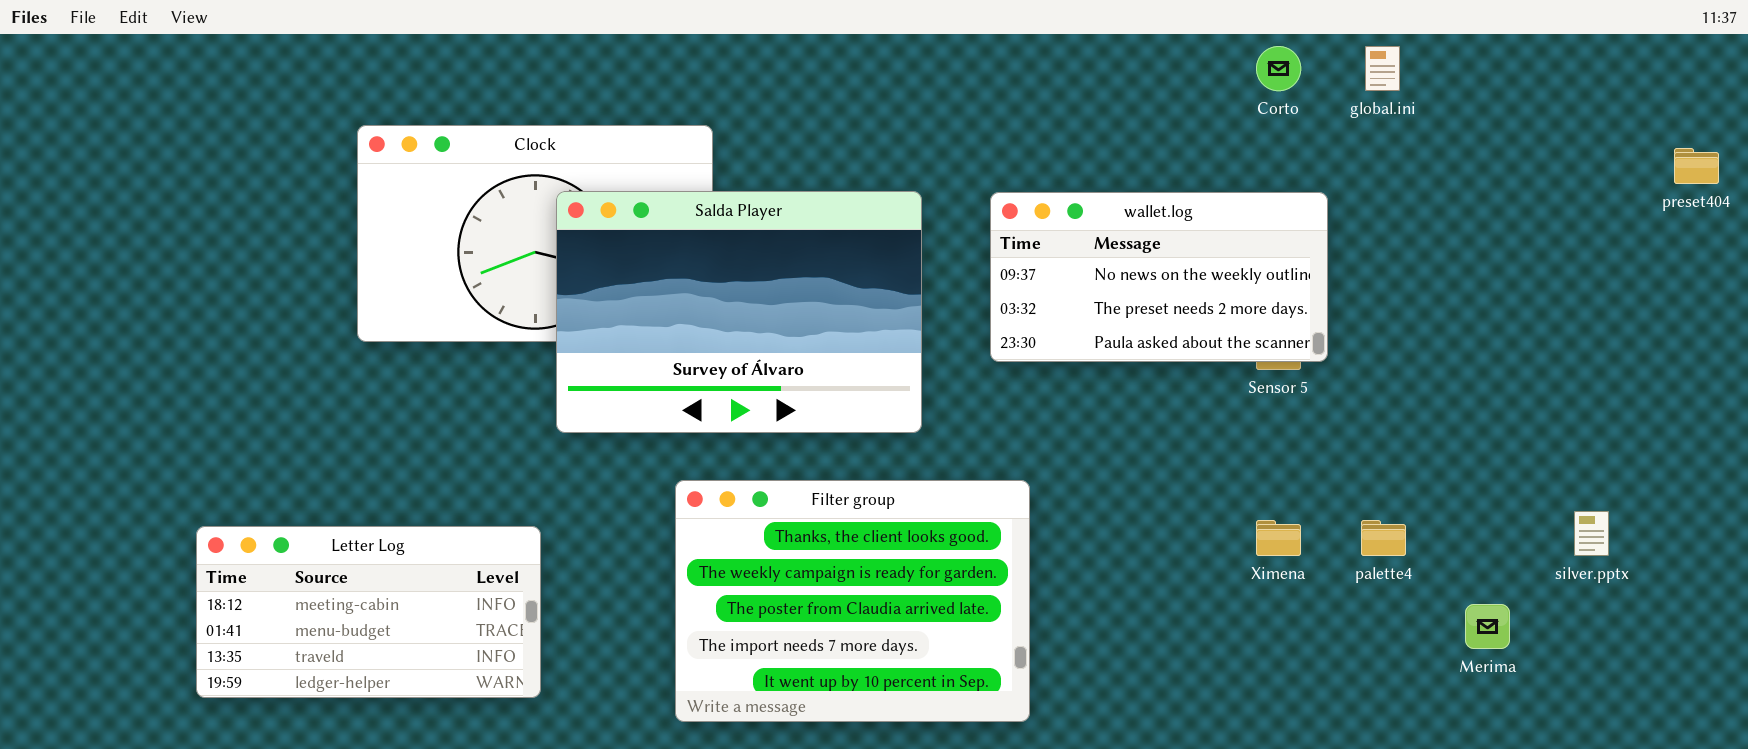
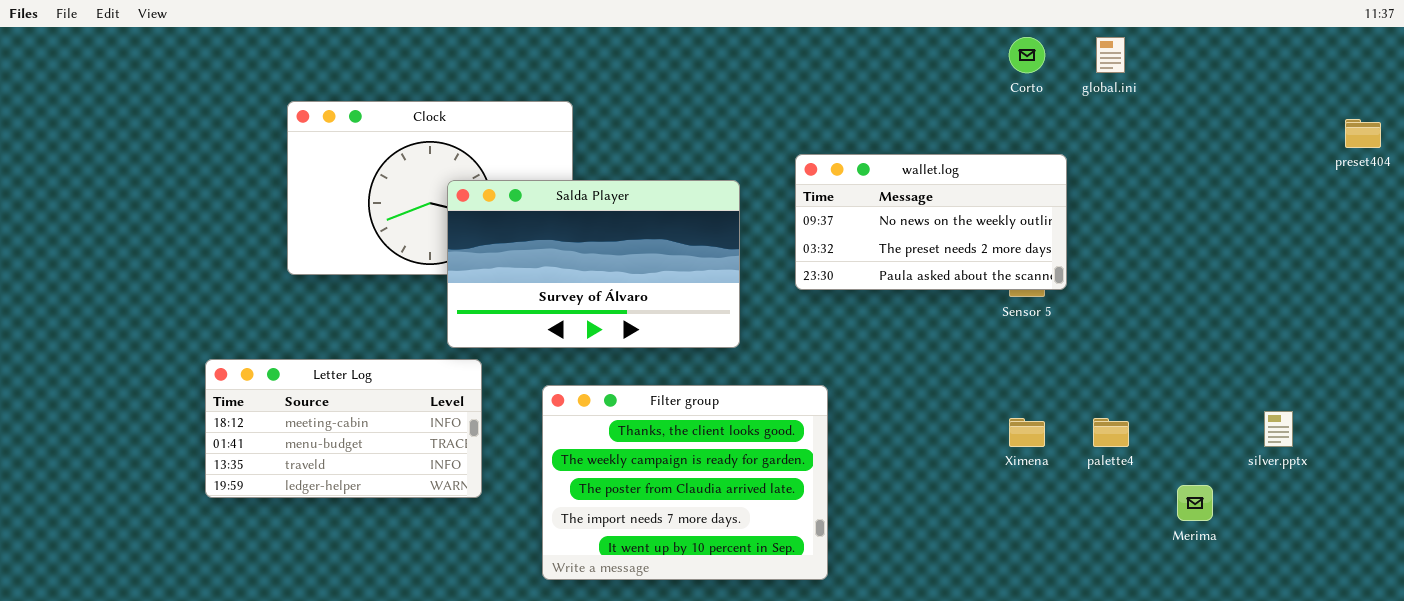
Salda Player: [556,191,922,433] -> [447,180,740,348], resized
Letter Log: [196,526,541,698] -> [205,359,482,498], moved

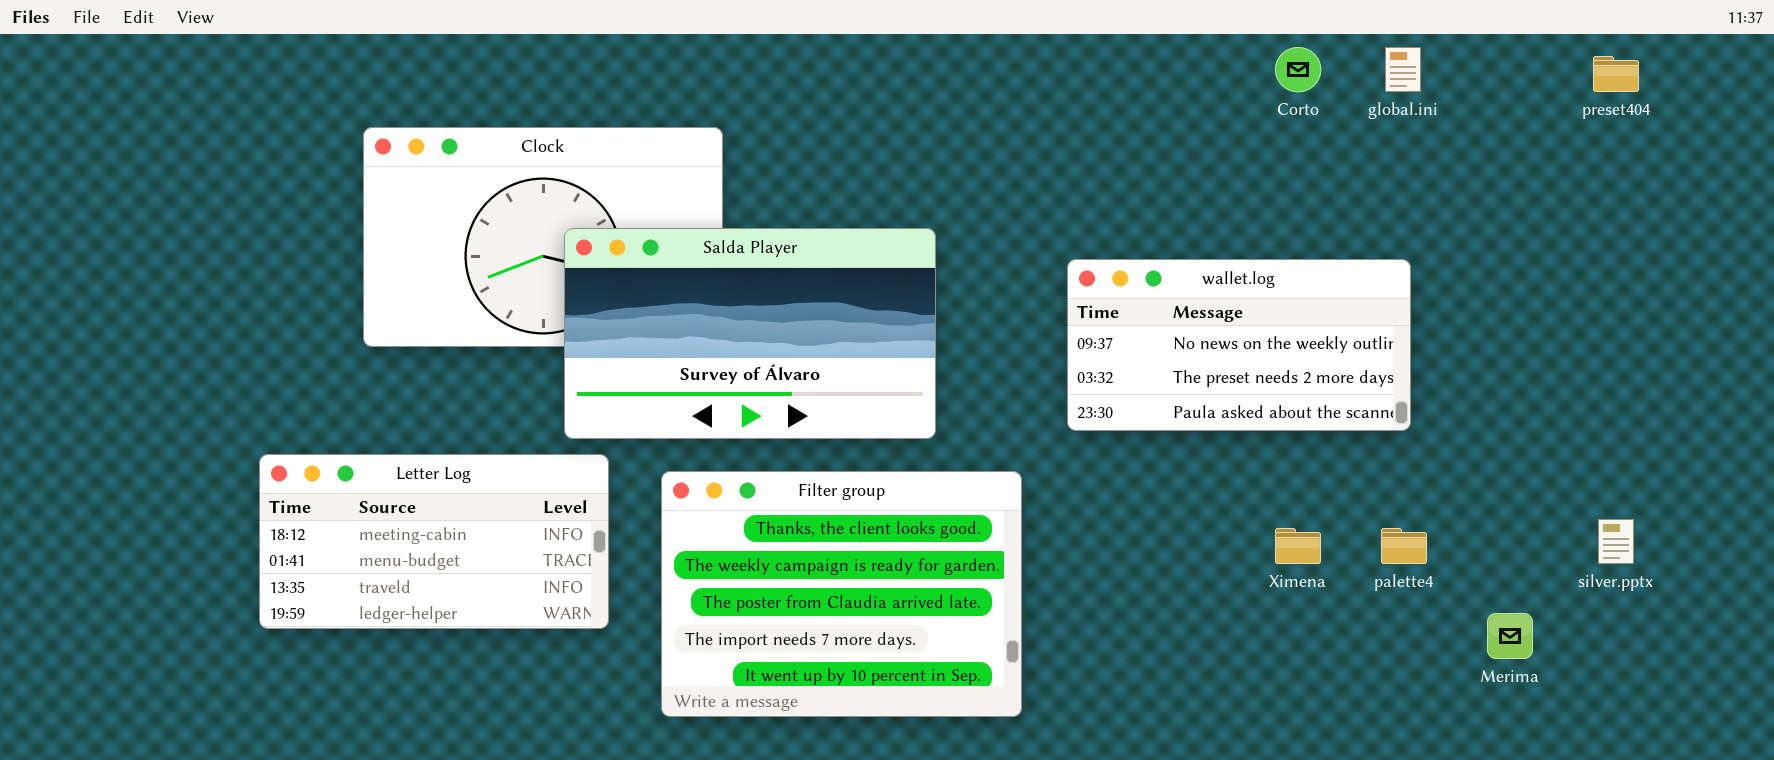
preset404: [1345,119,1381,148] -> [1593,56,1639,92], moved
wallet.log: [795,154,1067,290] -> [1067,259,1411,431], moved
Filter group: [542,385,828,580] -> [661,471,1022,717], moved

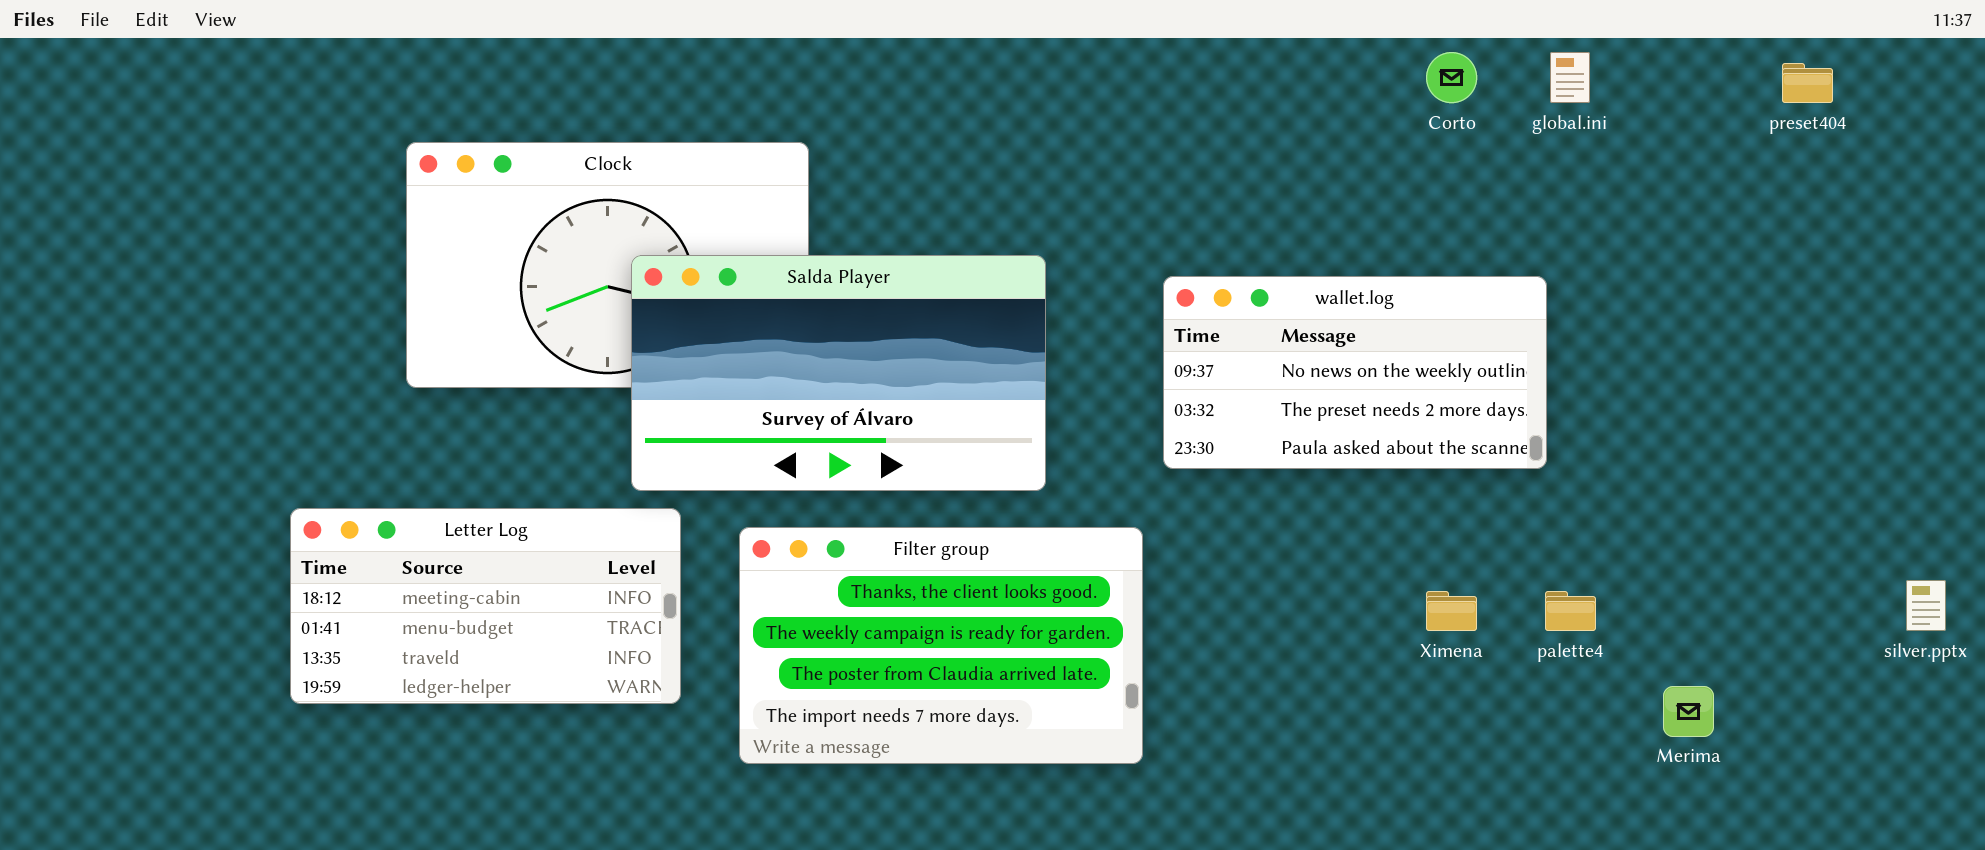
wallet.log: [1067,259,1411,431] -> [1163,276,1547,469], moved
Filter group: [661,471,1022,717] -> [739,527,1143,764], resized
silver.pptx: [1598,519,1634,564] -> [1906,580,1946,631], moved

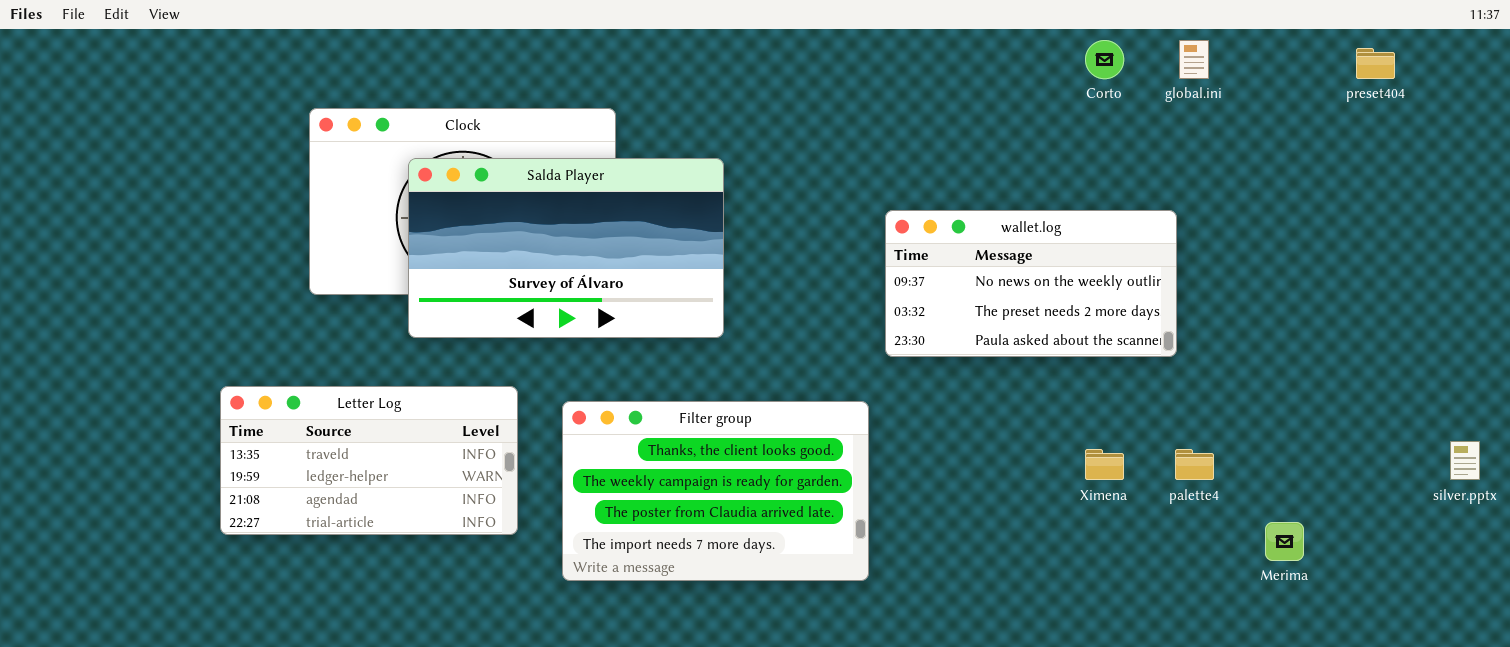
Salda Player: [631,255,1046,491] -> [408,158,724,338], moved
Letter Log: [290,508,681,704] -> [220,386,518,535], scrolled down 2 rows

